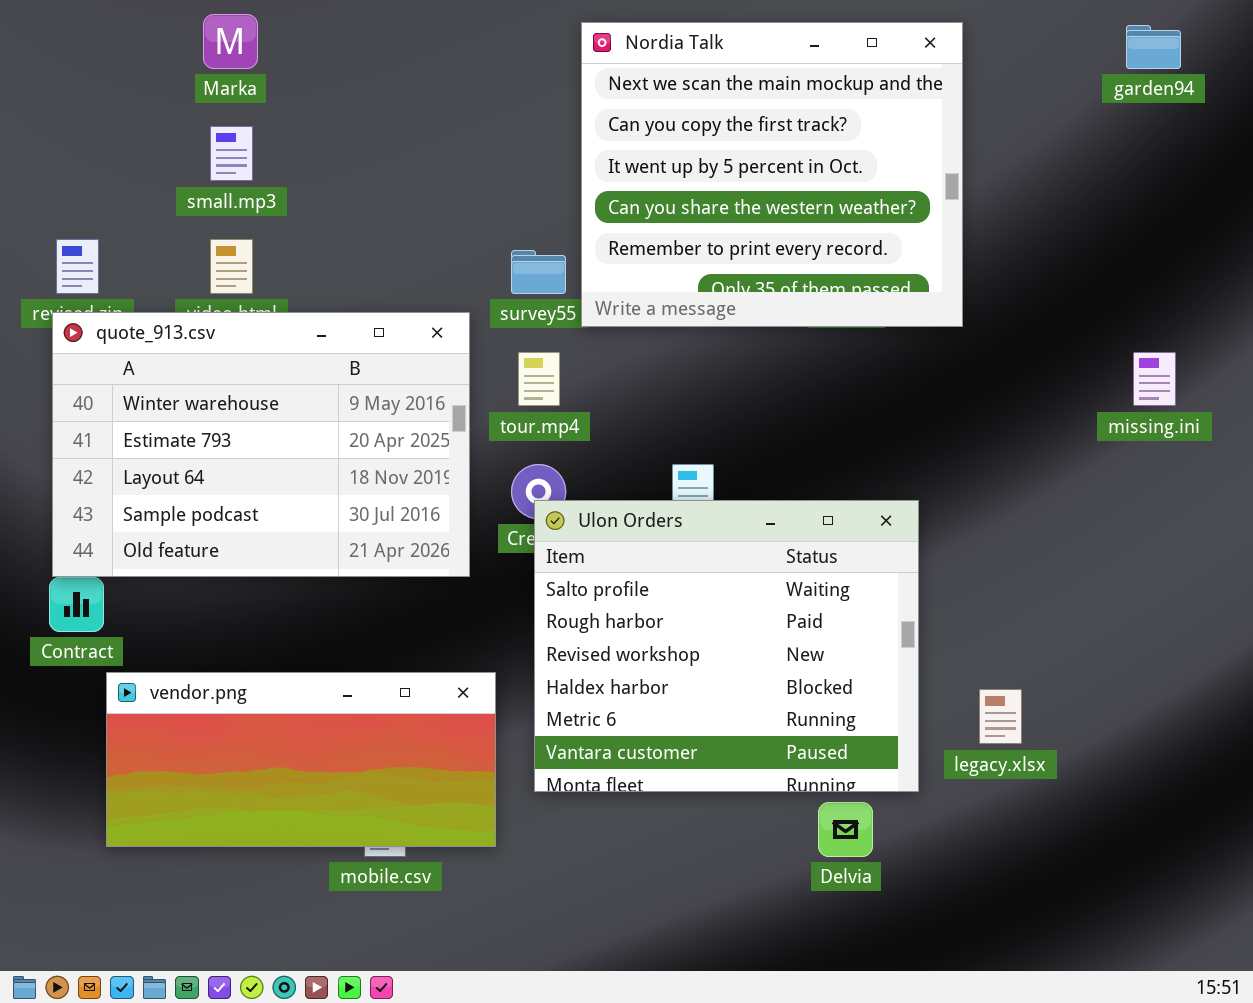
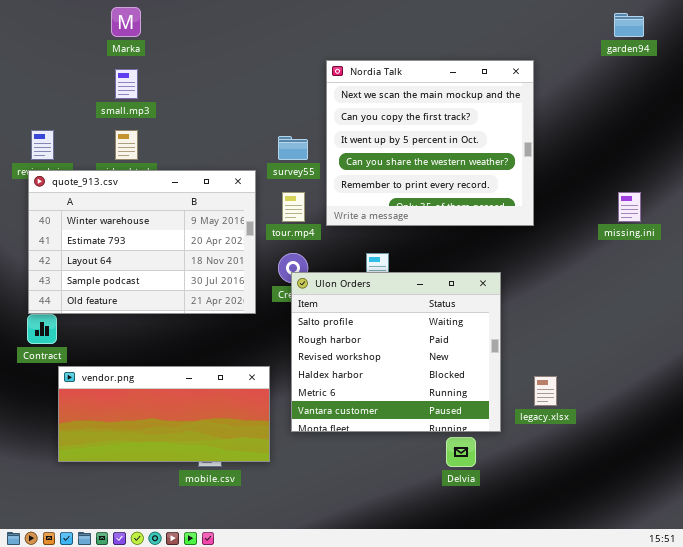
Nordia Talk: [581,22,963,327] -> [326,60,534,226], moved

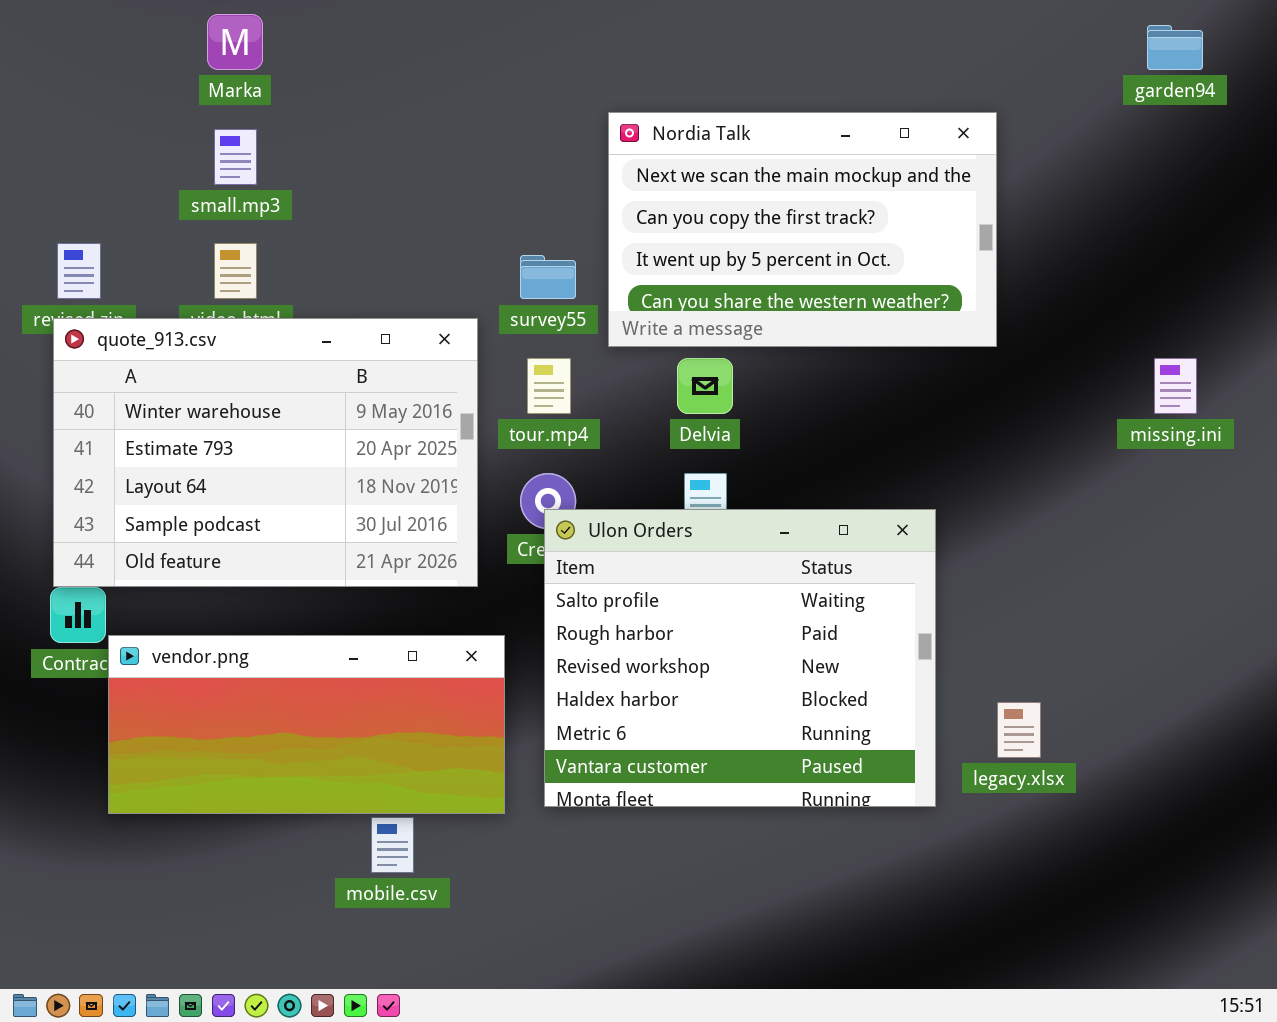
Nordia Talk: [326,60,534,226] -> [608,112,997,347], resized
vendor.png: [58,366,270,462] -> [108,635,505,814], moved
Delvia: [446,437,476,467] -> [677,358,733,414], moved

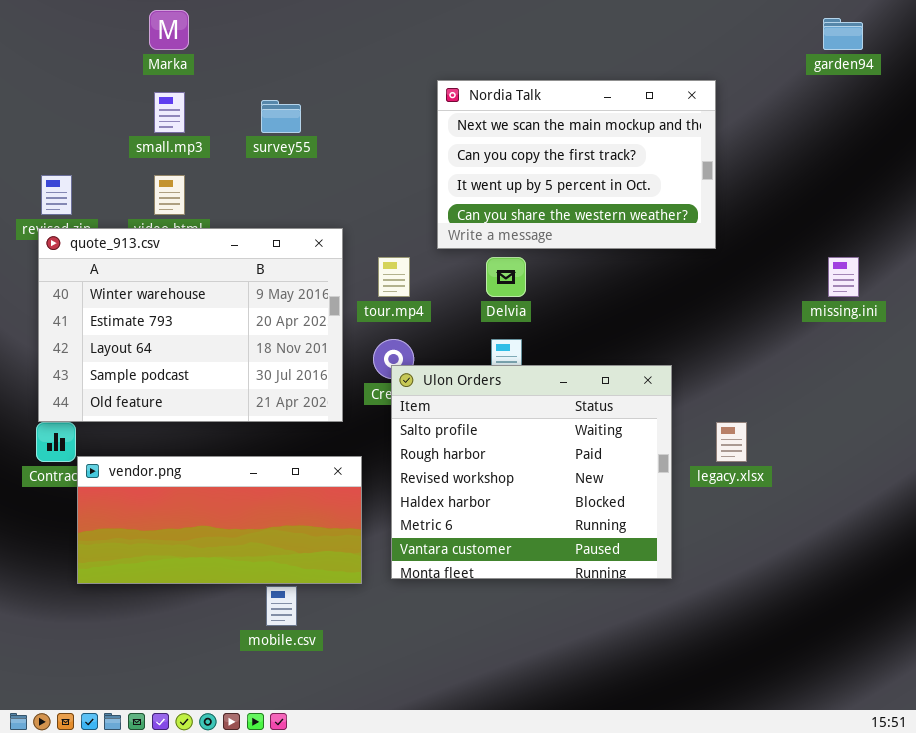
survey55: [520,255,576,299] -> [261,100,301,133], moved
legacy.xlsx: [997,702,1041,758] -> [716,422,747,462], moved

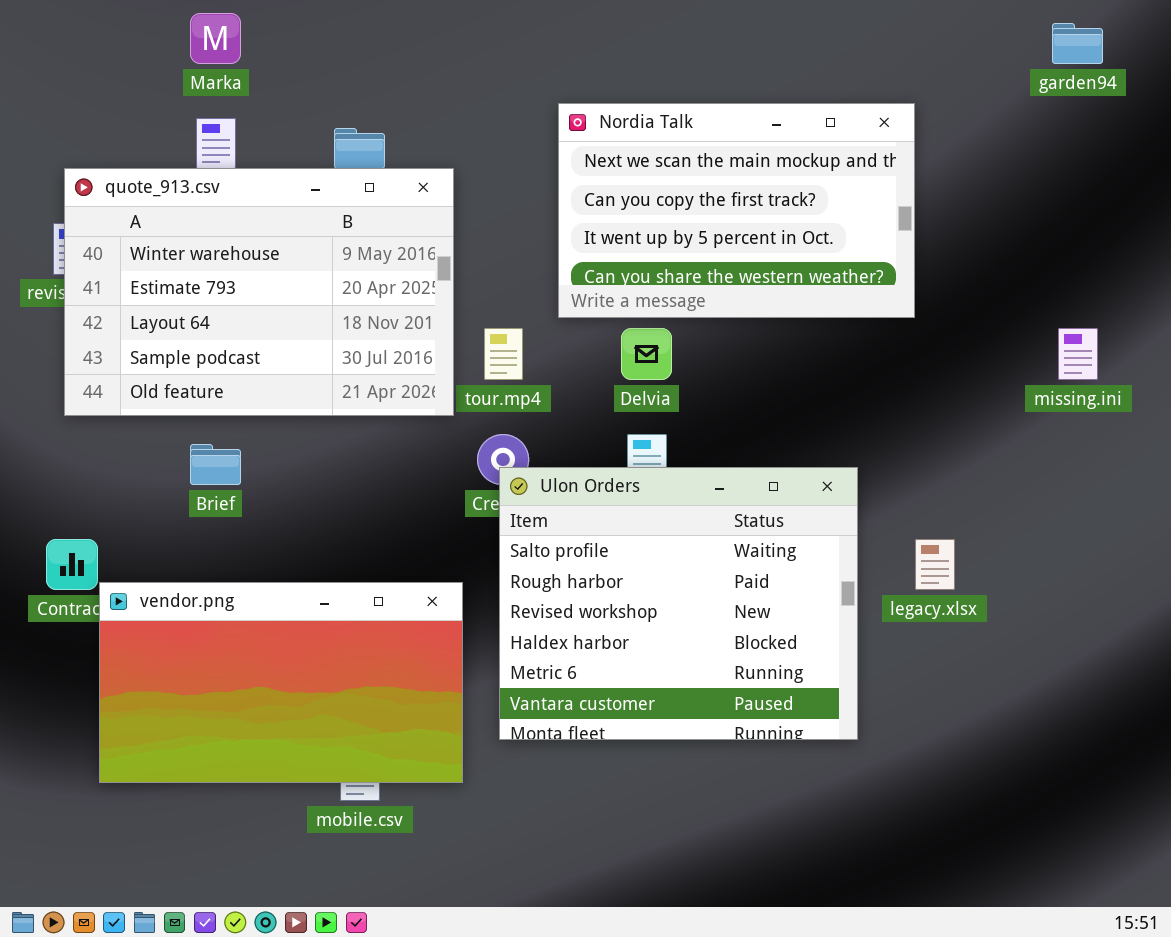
quote_913.csv: [38,228,343,422] -> [64,168,454,416], moved
vendor.png: [77,456,362,584] -> [99,582,463,783], resized

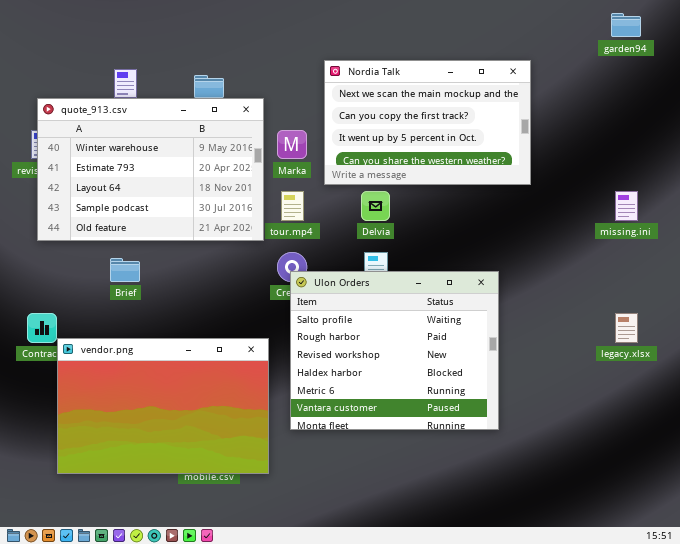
Marka: [190,13,241,64] -> [277,130,307,159], moved
legacy.xlsx: [915,539,955,590] -> [615,313,638,343], moved
vendor.png: [99,582,463,783] -> [57,338,269,474], resized

